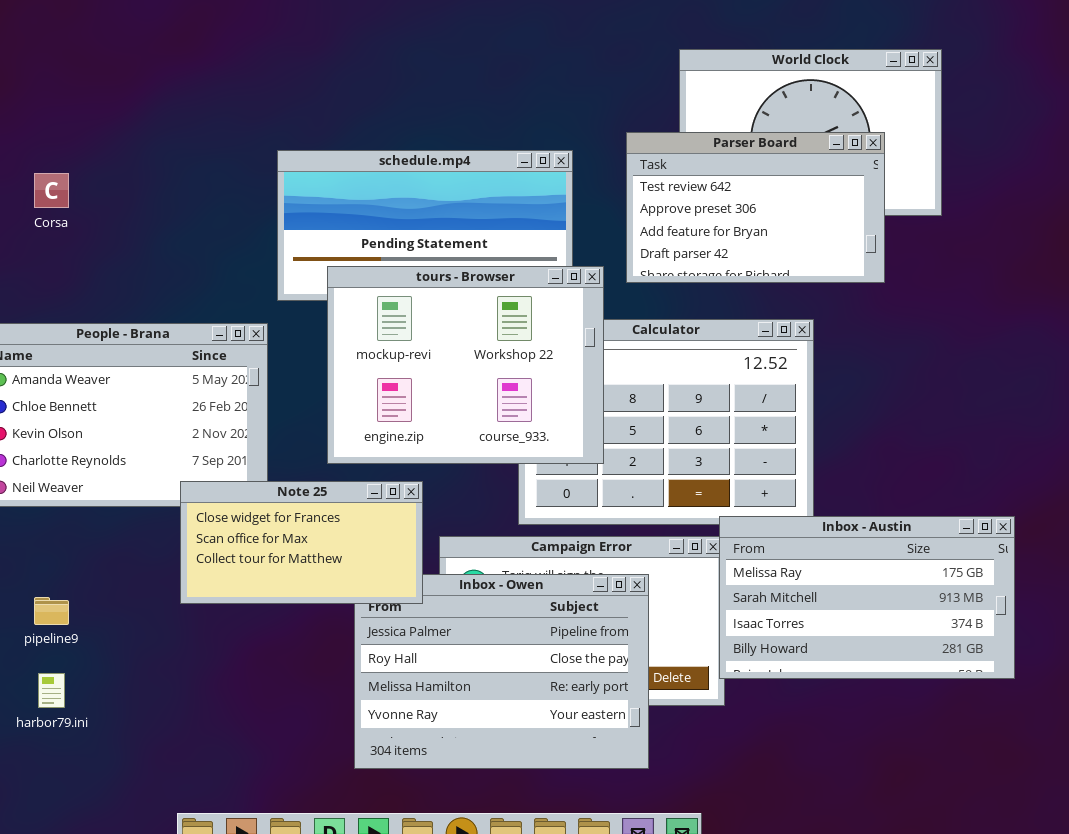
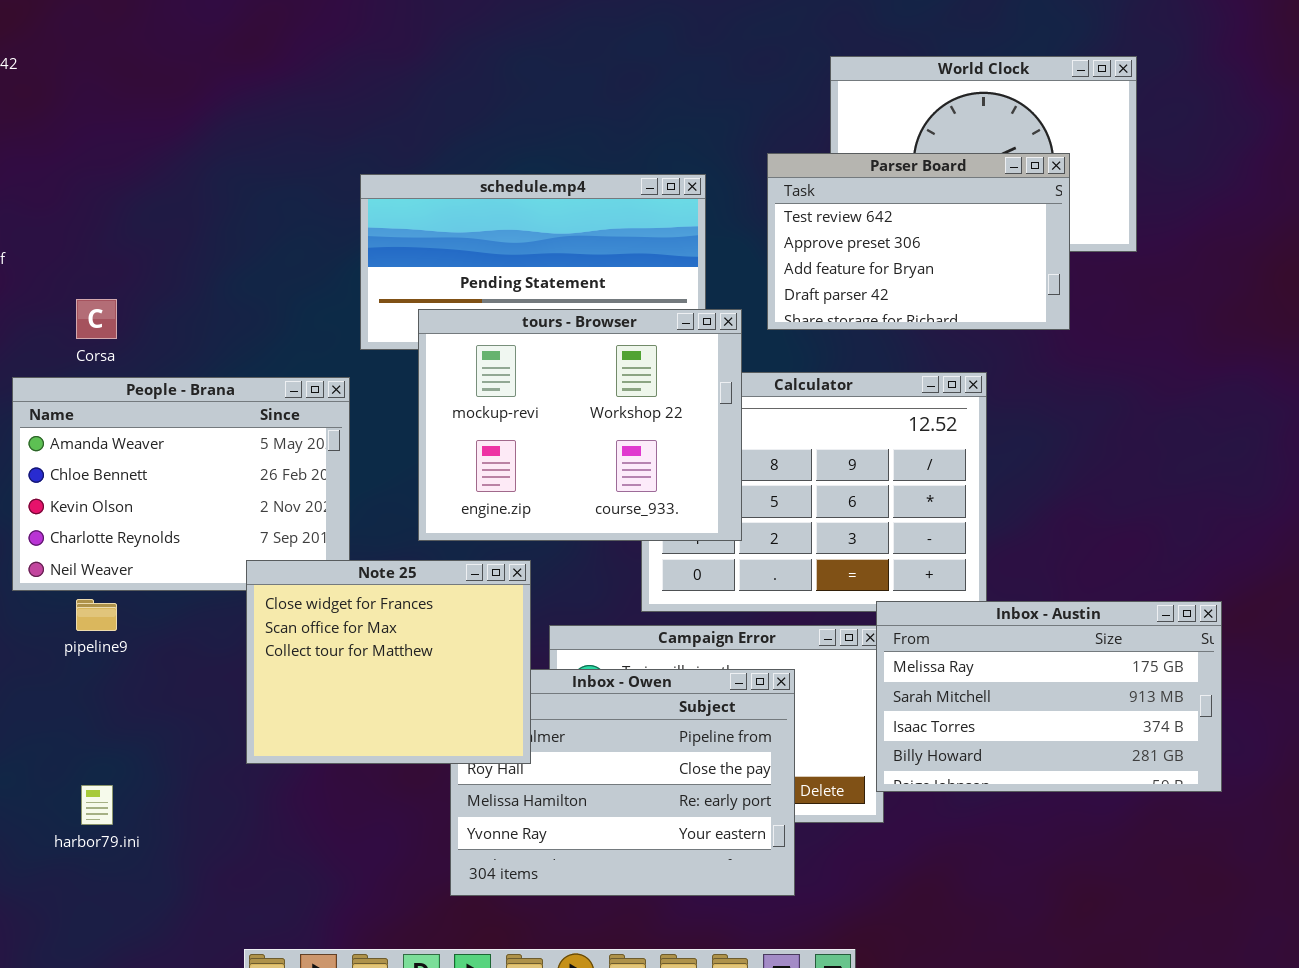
Corsa: [34,173,69,208] -> [76,299,117,339], moved
Note 25: [180,481,423,604] -> [246,560,531,764], resized
pipeline9: [34,597,69,625] -> [76,599,117,631], moved

